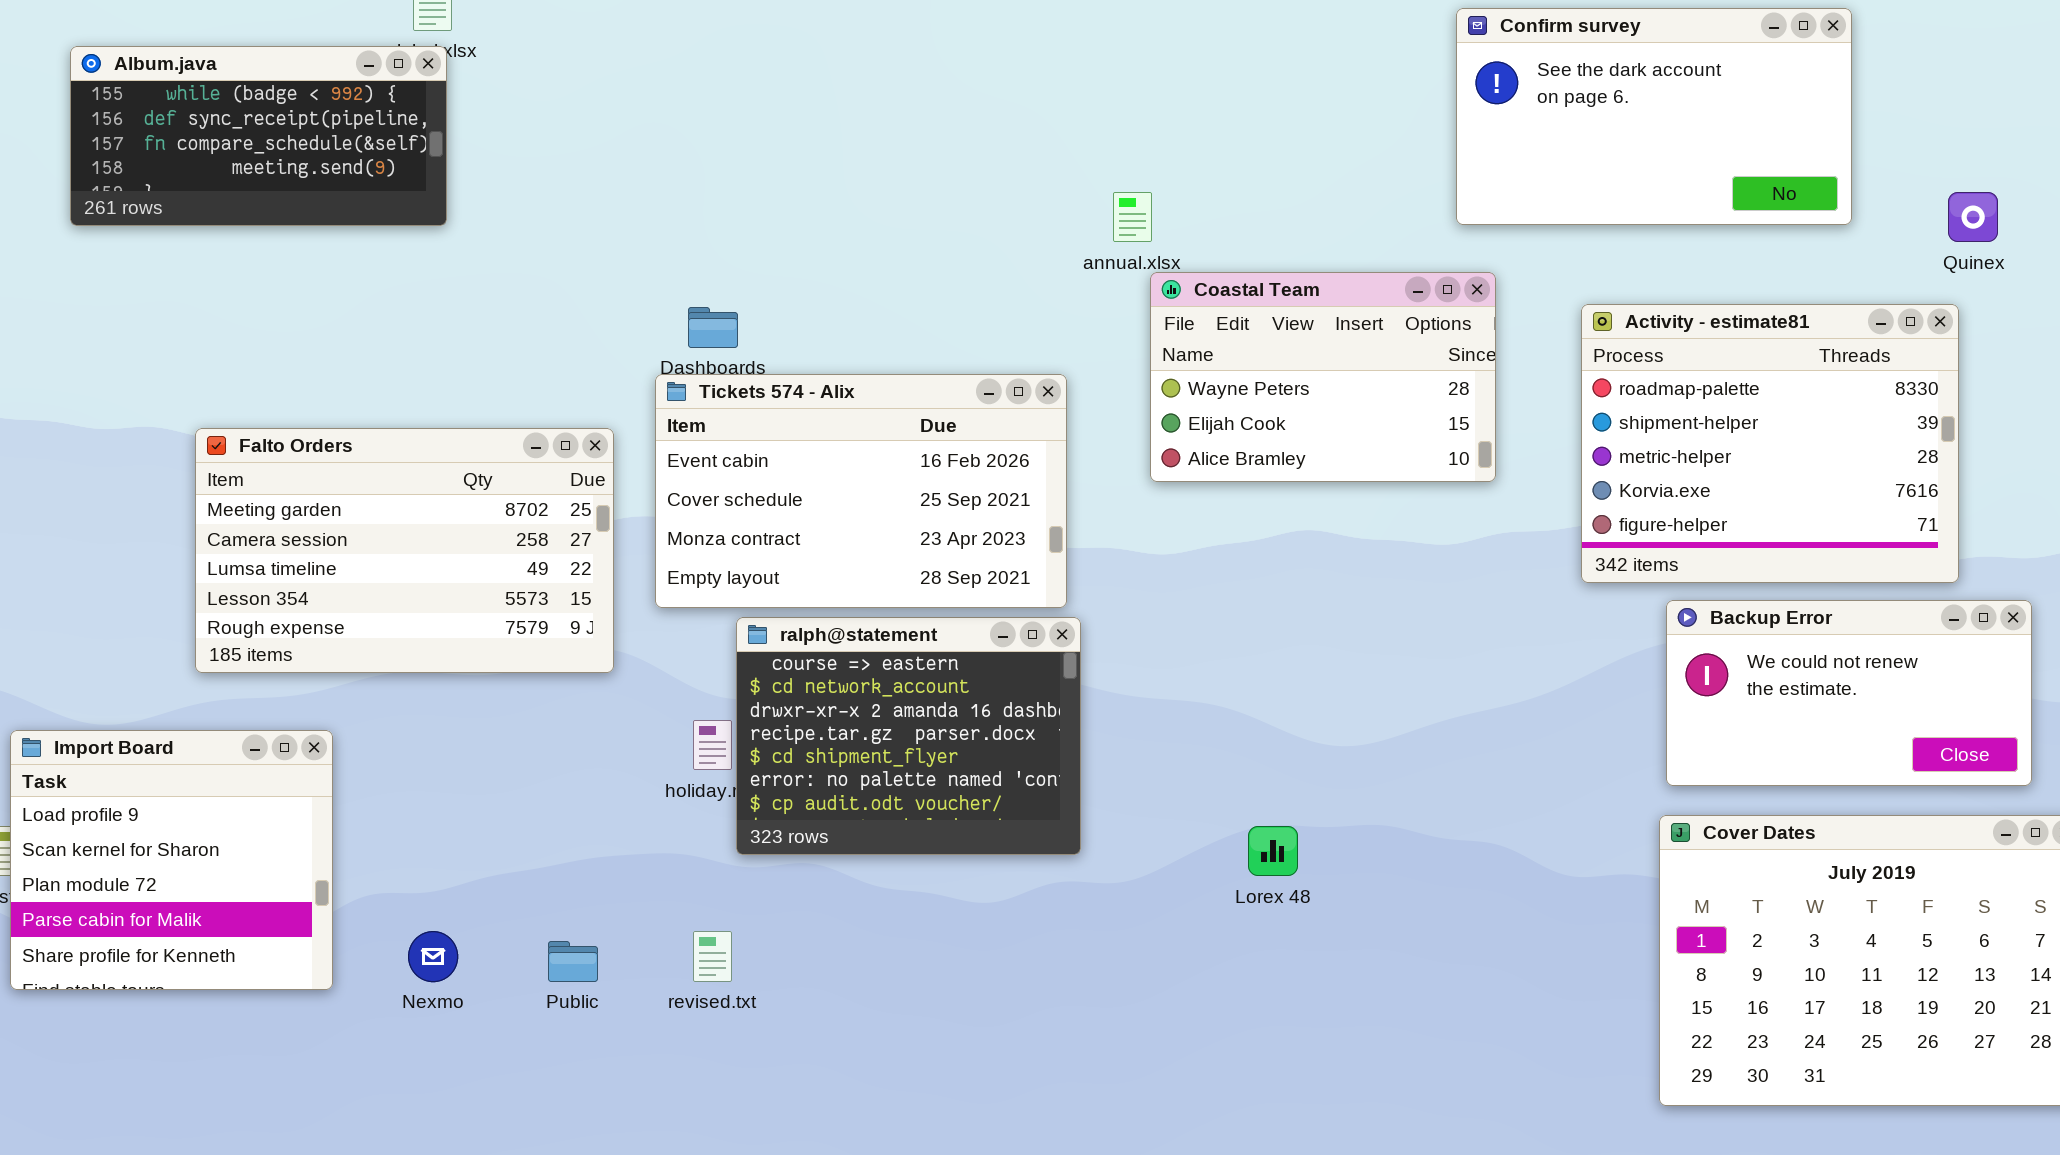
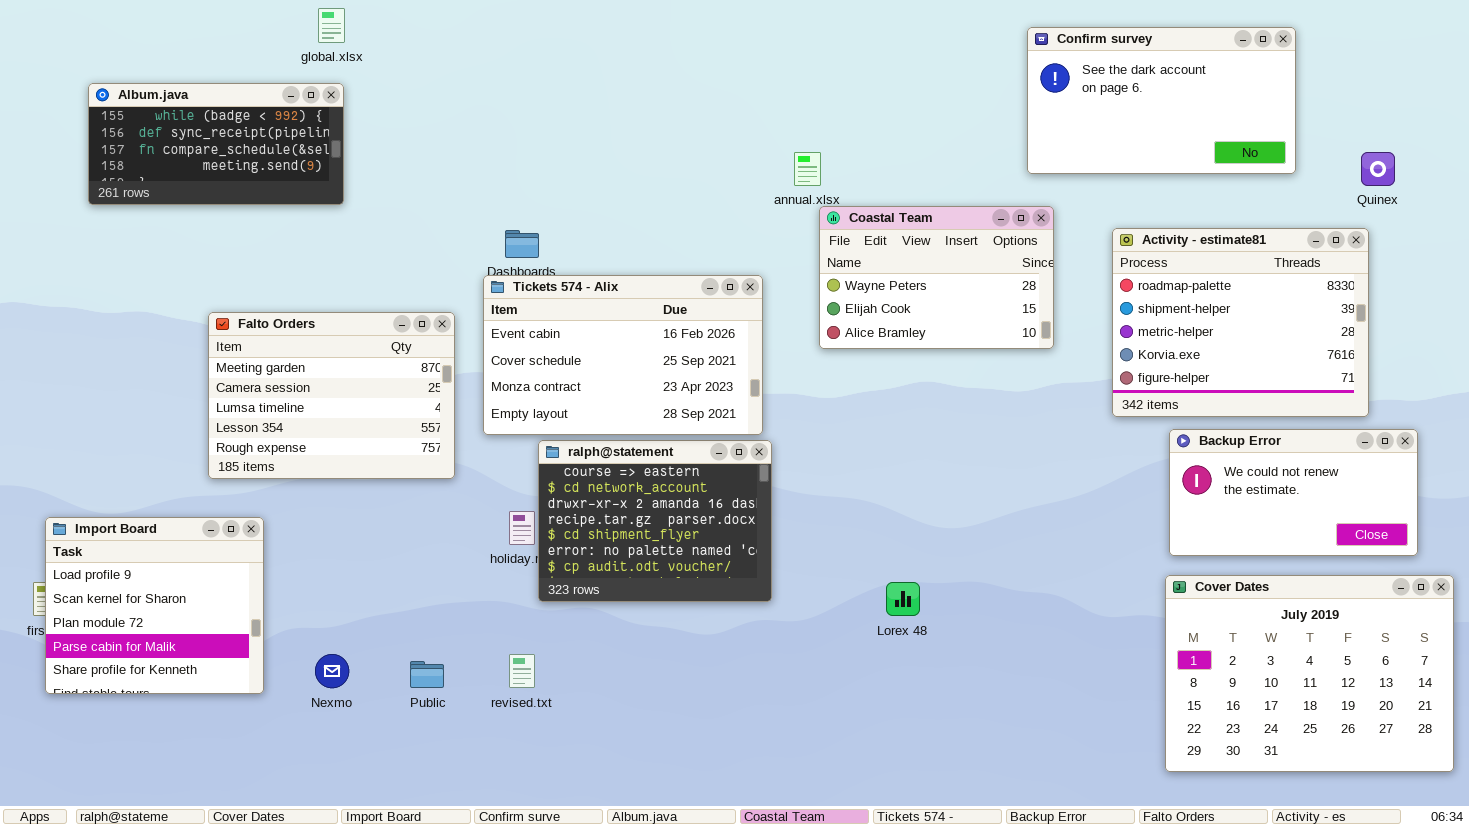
Album.java: [70,46,447,226] -> [88,83,344,205], moved
Falto Orders: [195,428,614,673] -> [208,312,455,479], resized

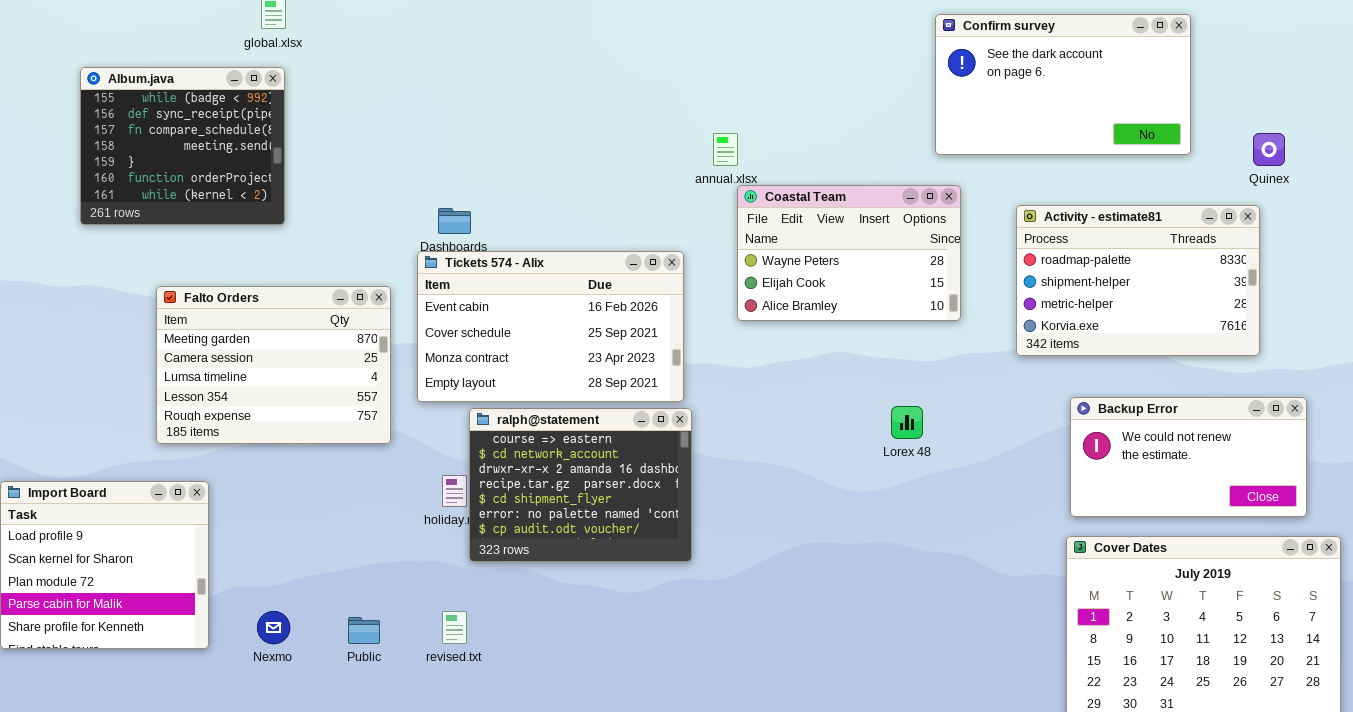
Album.java: [88,83,344,205] -> [80,67,285,225], resized
Activity - estimate81: [1112,228,1369,417] -> [1016,205,1260,356], resized
Lorex 48: [886,582,920,616] -> [891,406,923,439], moved

